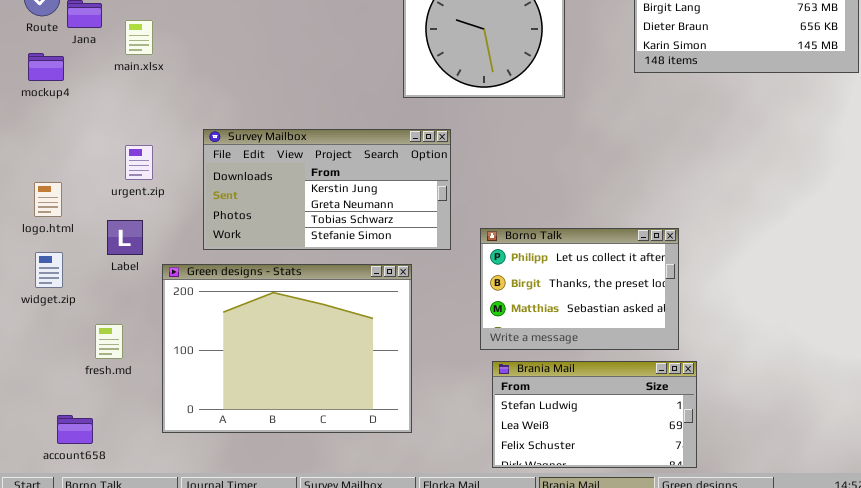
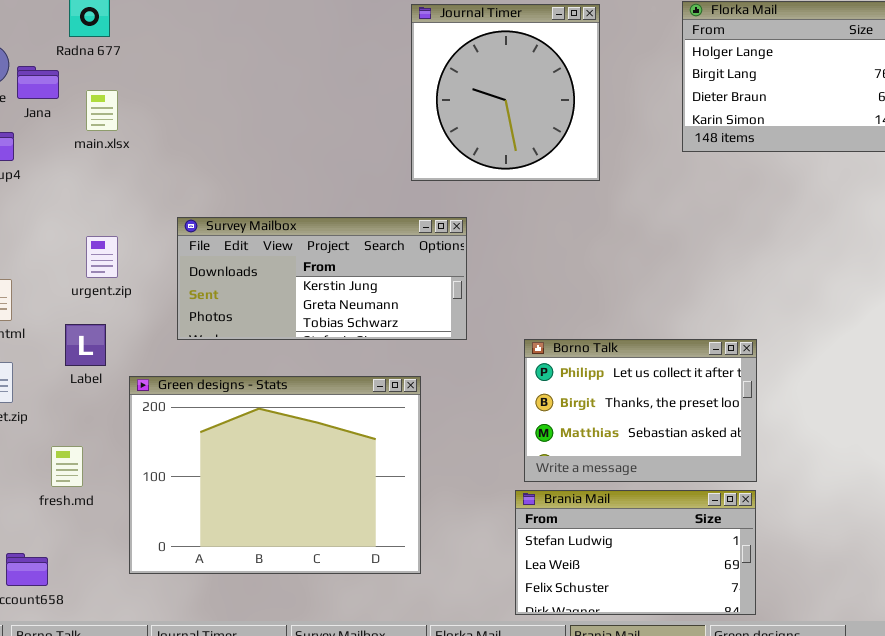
Survey Mailbox: [203,129,451,250] -> [177,217,467,340], resized
Borno Talk: [480,228,679,350] -> [524,339,757,482], moved

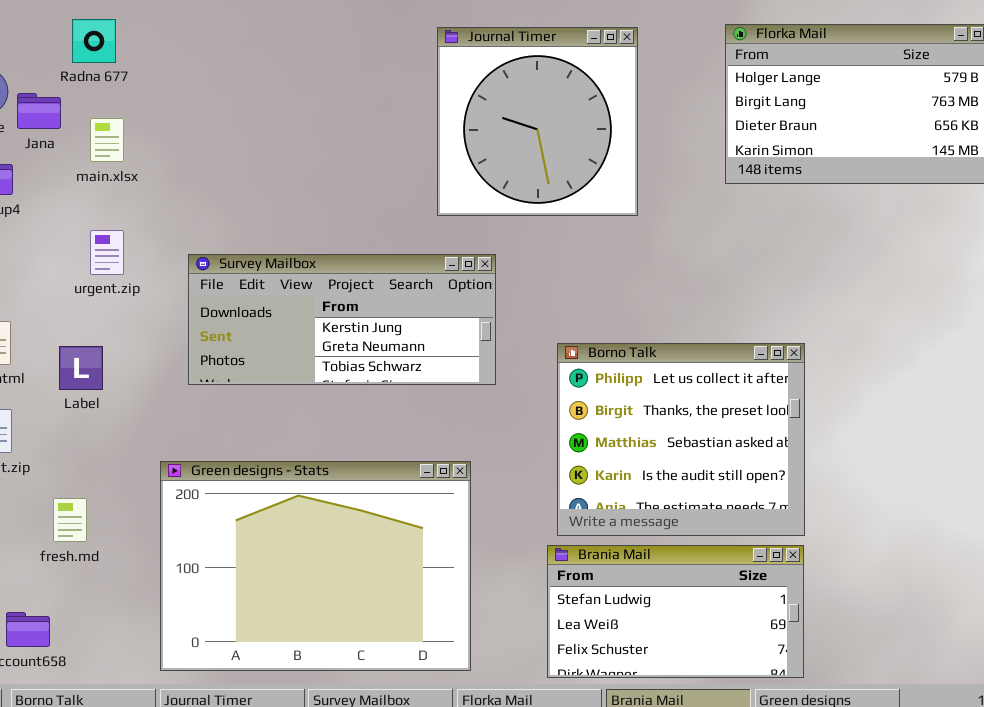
urgent.zip: [86,236,118,278] -> [90,230,124,275], moved
Label: [65,324,106,366] -> [59,346,103,390], moved
Borno Talk: [524,339,757,482] -> [557,343,805,536], resized
Green designs - Stats: [129,376,421,574] -> [160,461,471,671], moved

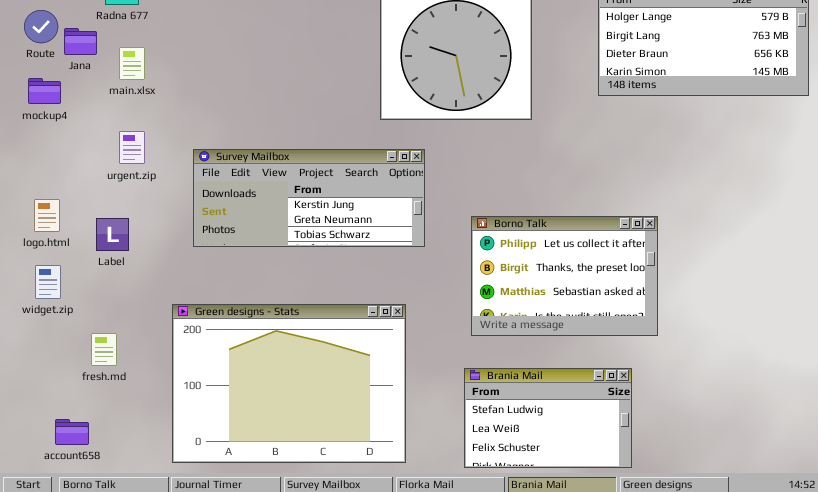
Borno Talk: [557,343,805,536] -> [471,216,658,336], resized
Brania Mail: [547,545,804,678] -> [464,368,632,468], resized

